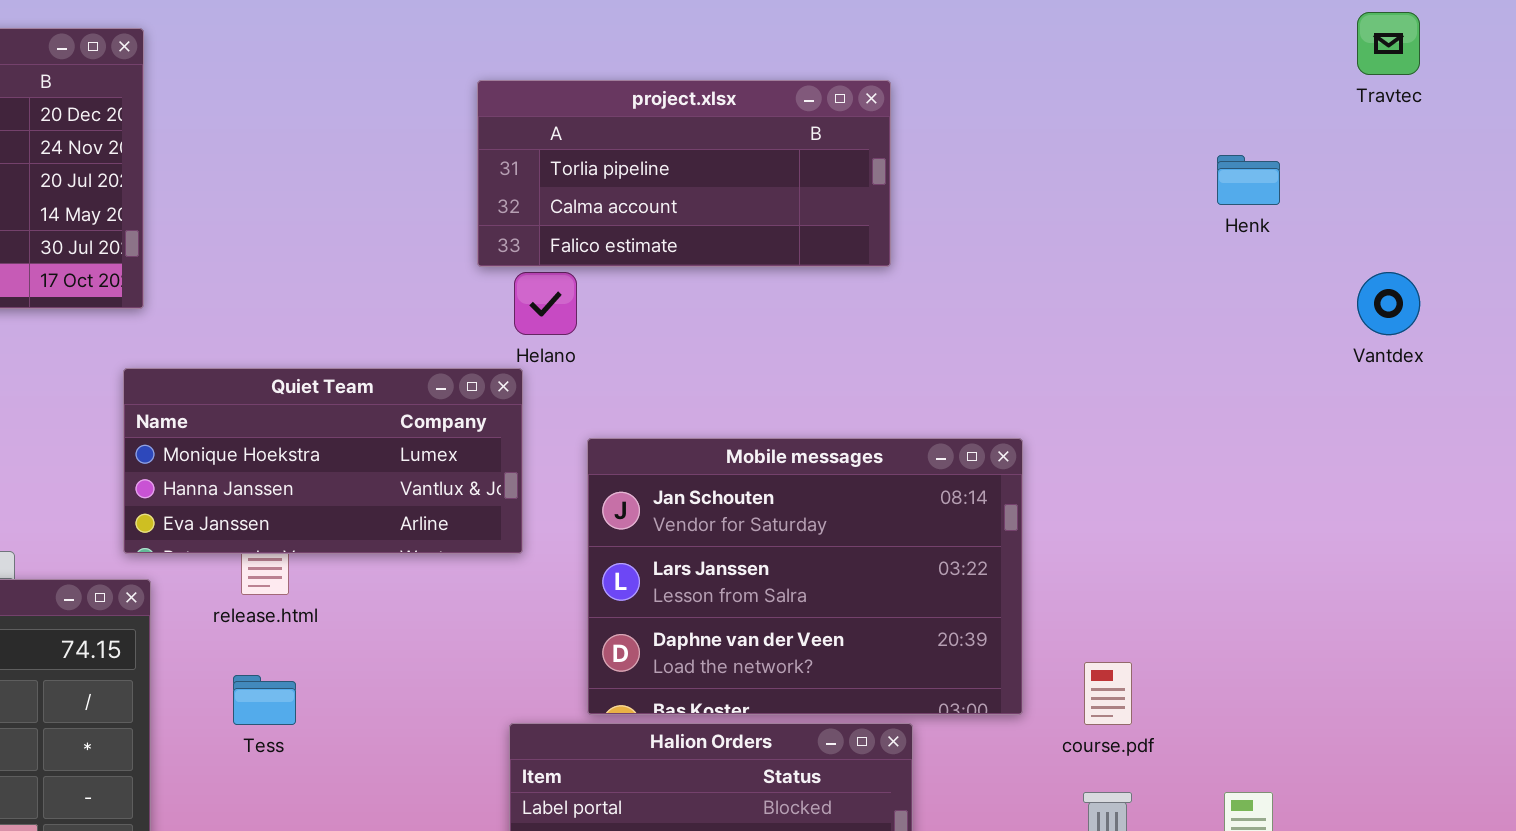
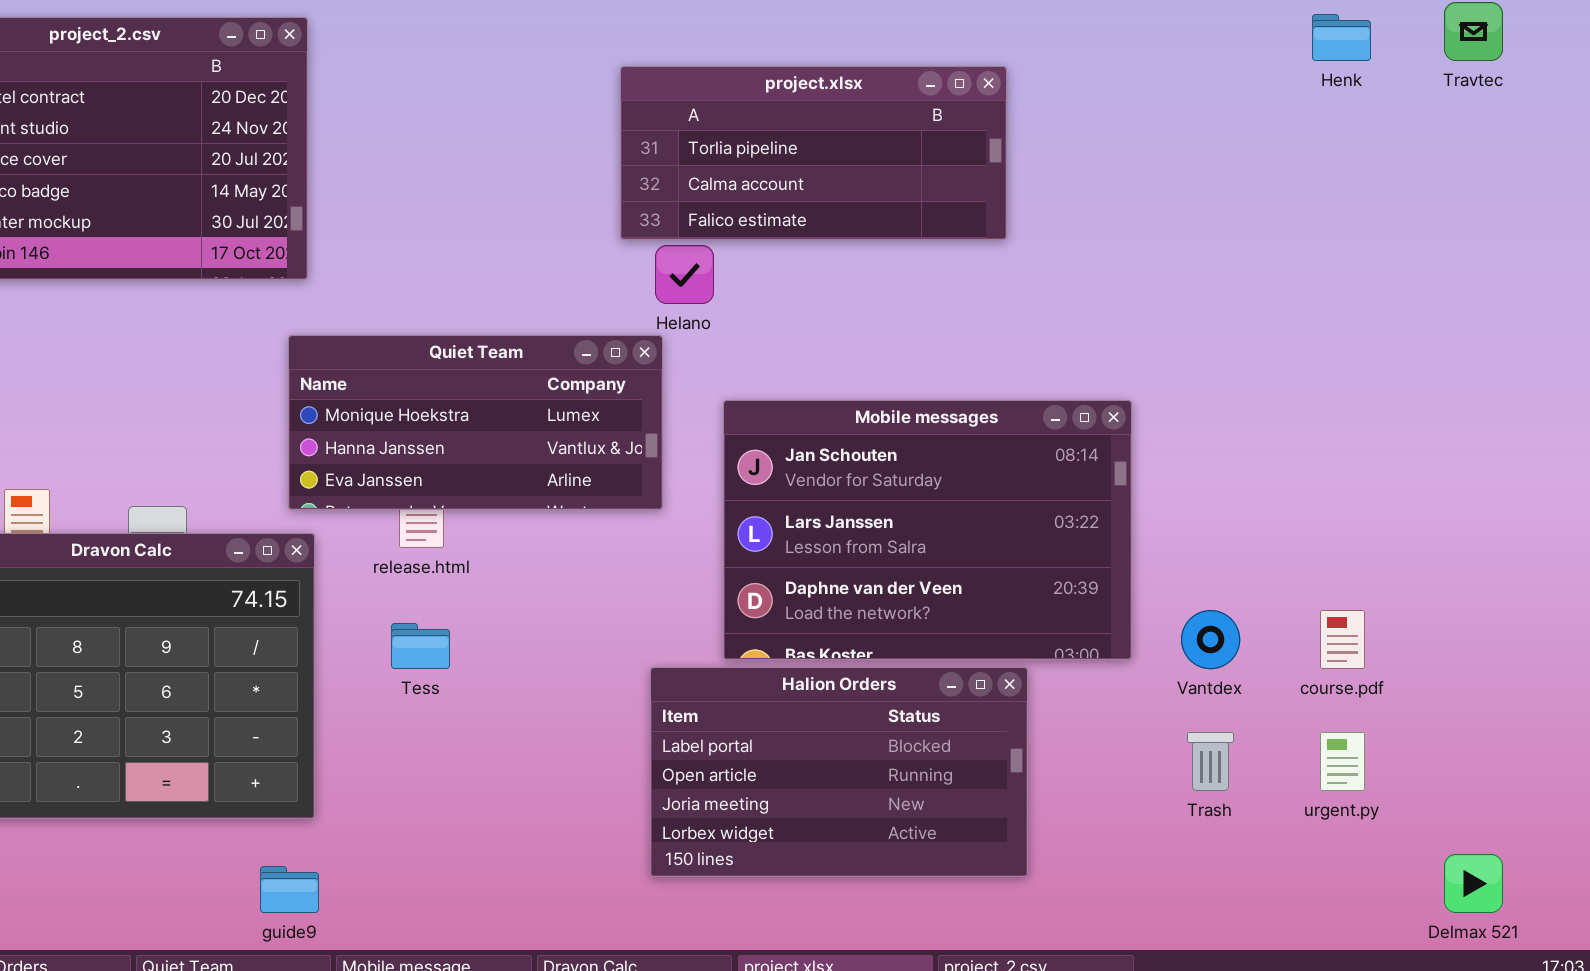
Henk: [1217,155,1280,205] -> [1312,14,1371,61], moved
Vantdex: [1357,272,1420,335] -> [1181,610,1240,669], moved
course.pdf: [1084,662,1132,725] -> [1320,610,1365,669], moved

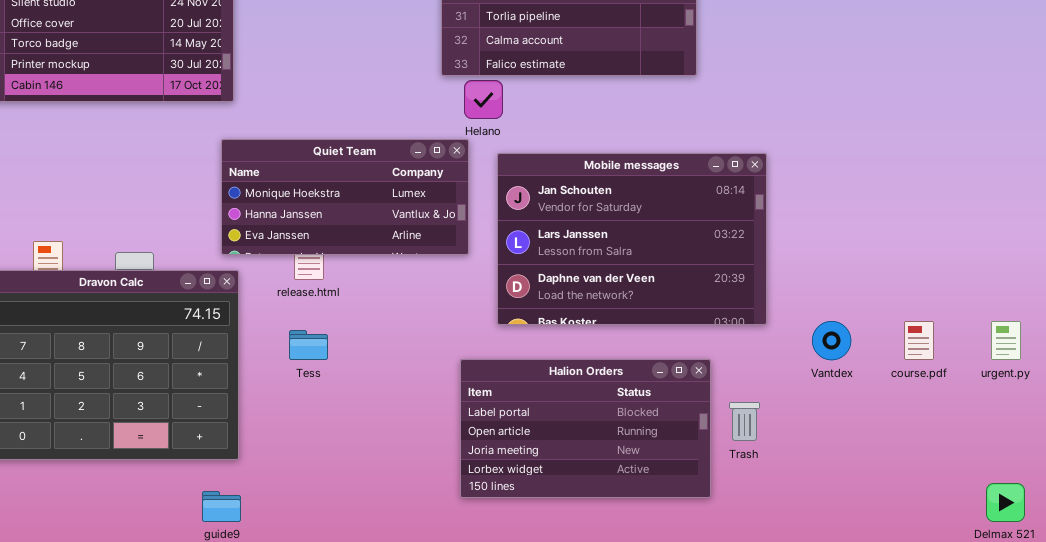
Mobile messages: [723,400,1132,660] -> [497,153,767,325], moved
Trash: [1187,732,1234,791] -> [729,402,760,441], moved
urgent.py: [1320,732,1365,791] -> [991,321,1021,360], moved

